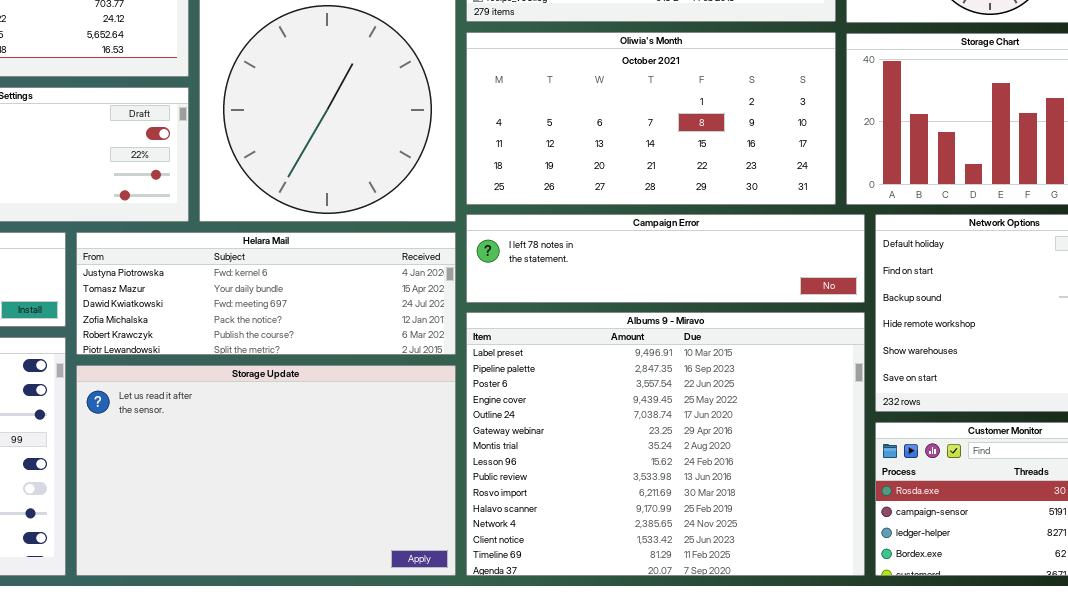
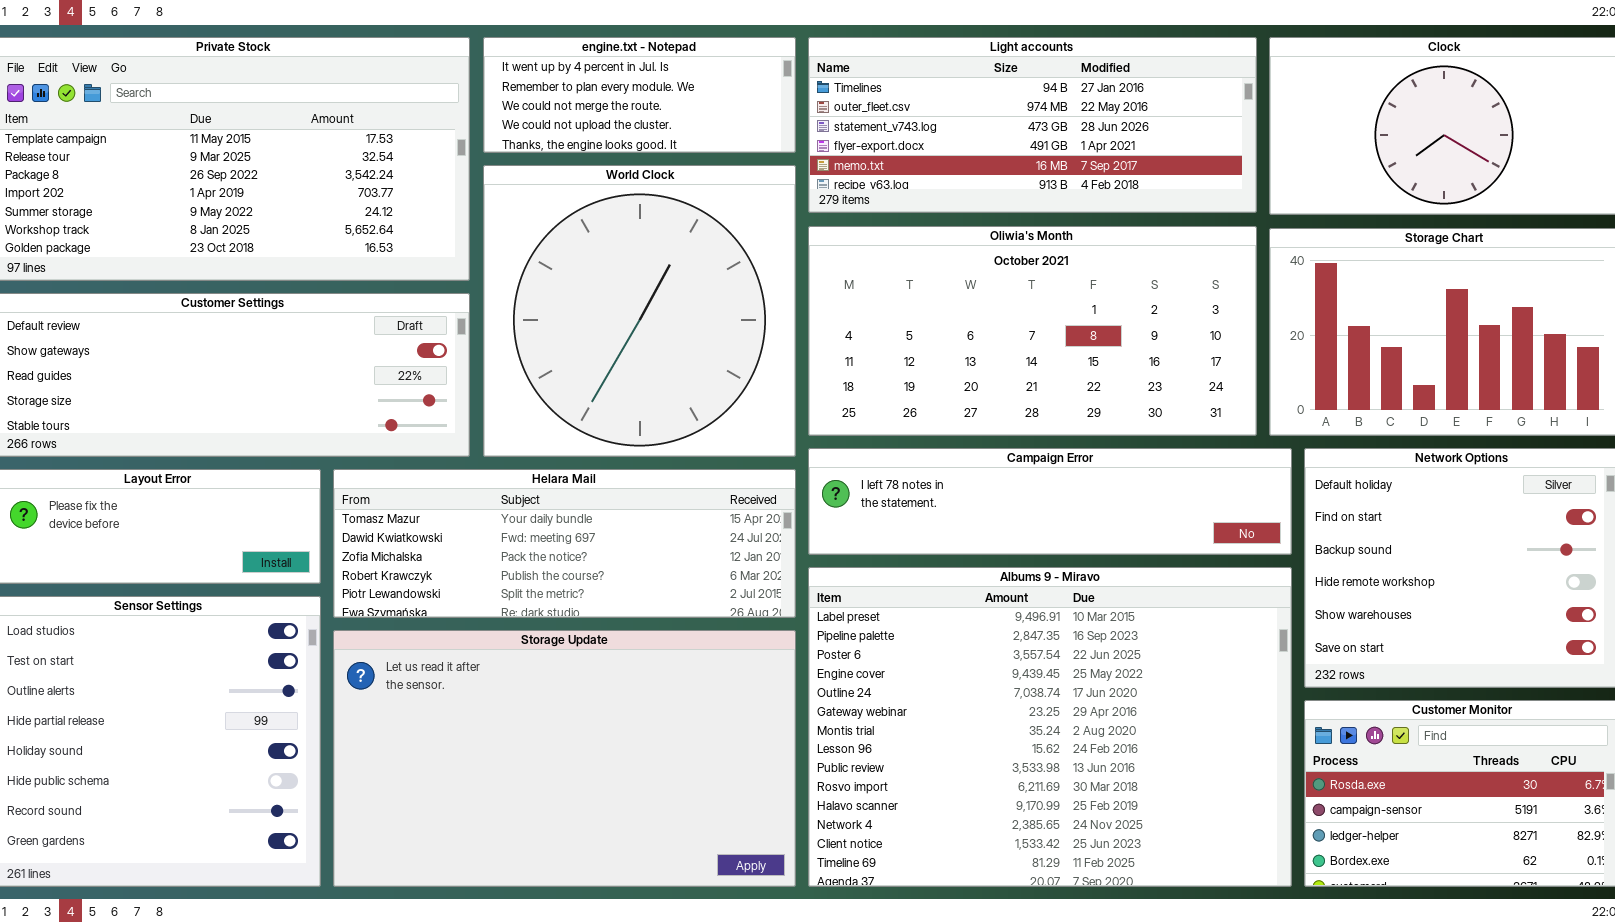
Helara Mail: [76,232,456,355] -> [333,469,796,618], scrolled down 1 row

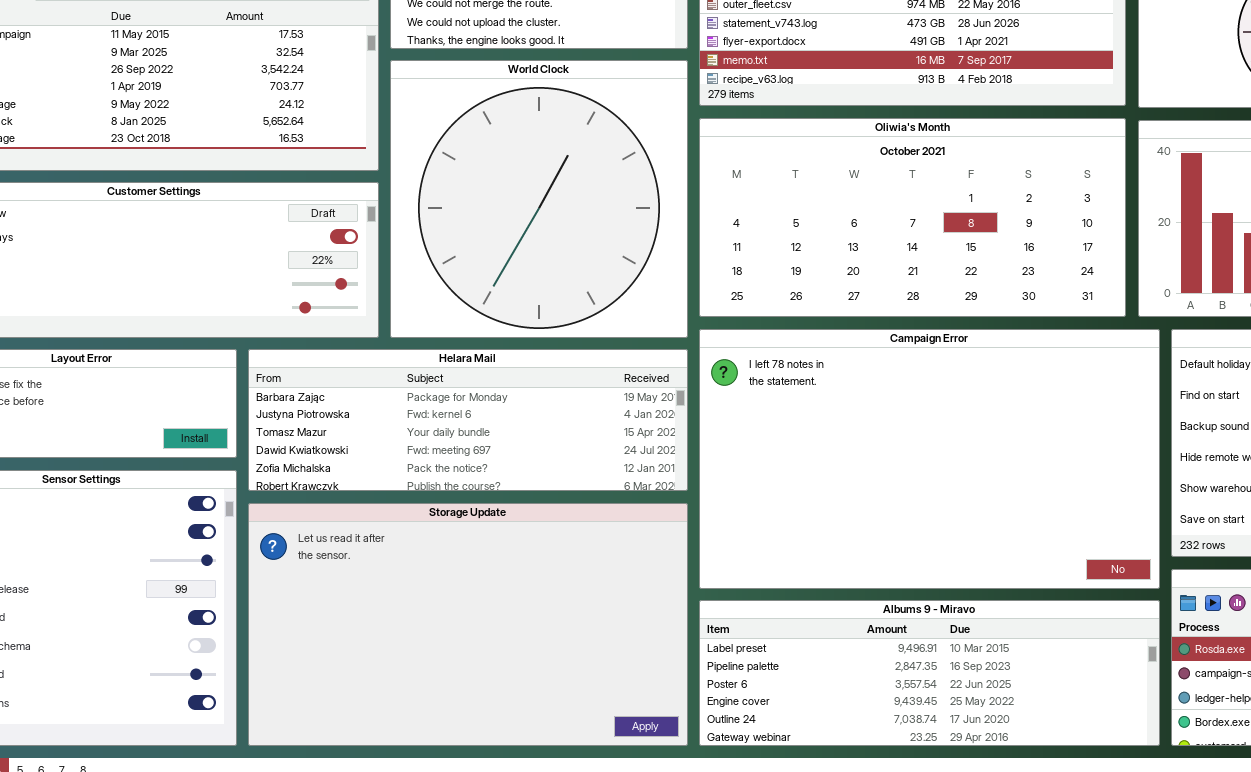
Campaign Error: [808,448,1292,555] -> [699,329,1160,589], resized
Helara Mail: [333,469,796,618] -> [248,349,688,491], scrolled up 2 rows
Albums 9 - Miravo: [808,567,1292,887] -> [699,600,1160,746], resized

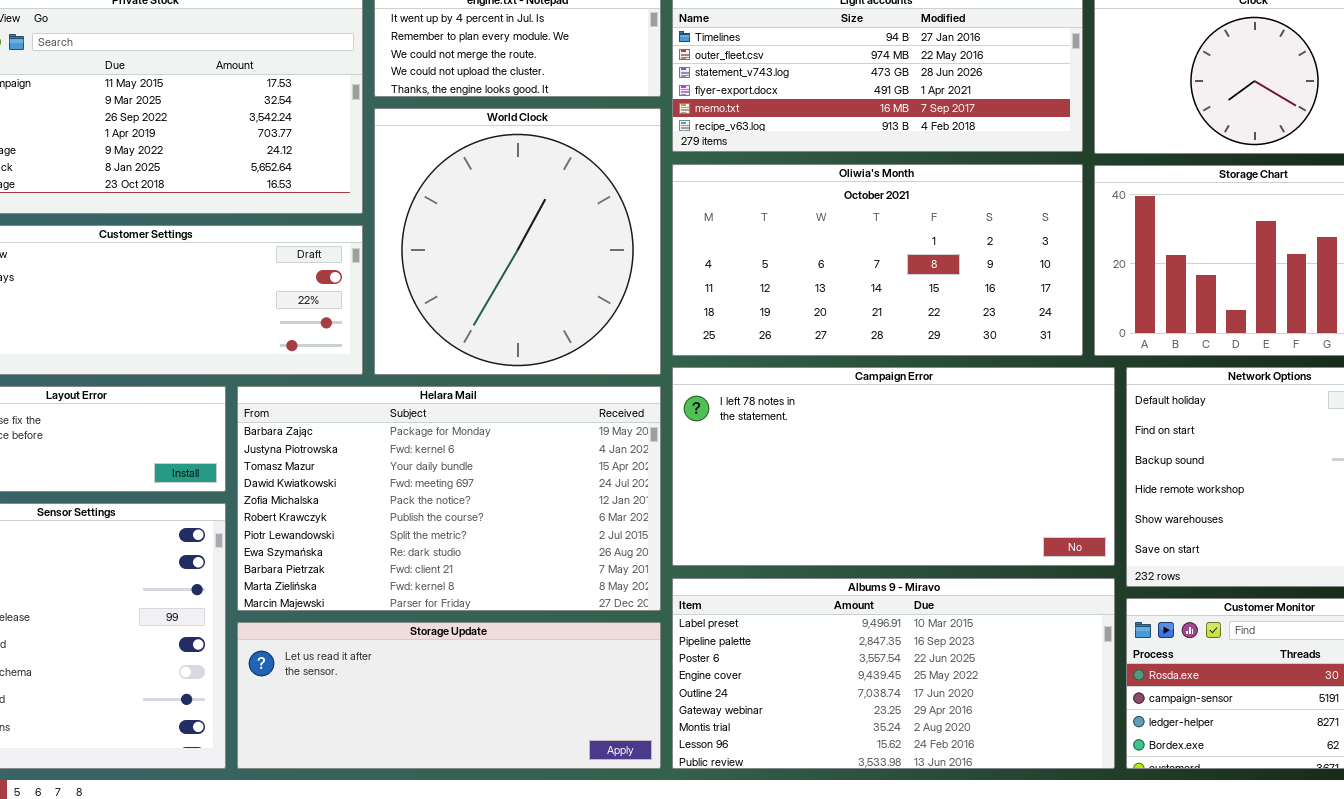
Campaign Error: [699,329,1160,589] -> [672,367,1115,566], resized
Helara Mail: [248,349,688,491] -> [237,386,661,611], resized
Storage Update: [248,503,688,746] -> [237,622,661,769], resized
Albums 9 - Miravo: [699,600,1160,746] -> [672,578,1115,769], resized

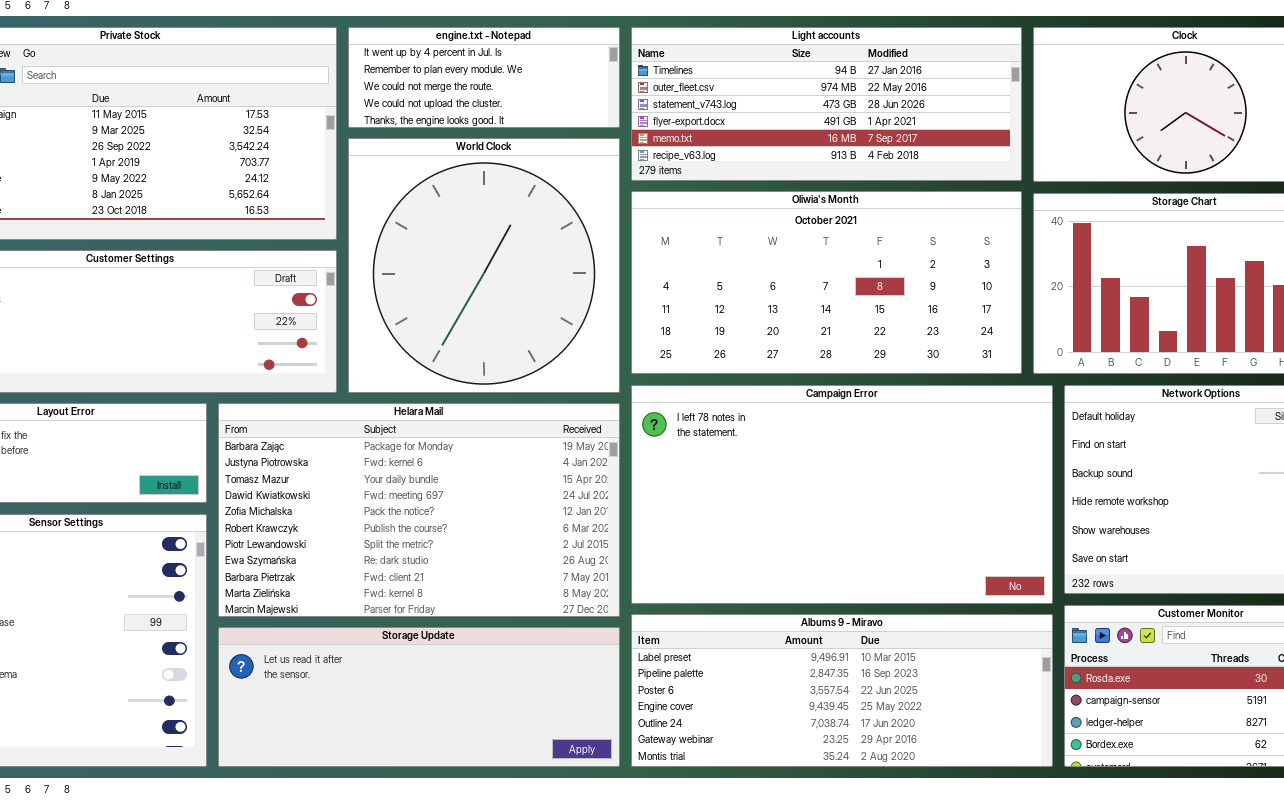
Campaign Error: [672,367,1115,566] -> [631,385,1053,604], resized
Albums 9 - Miravo: [672,578,1115,769] -> [631,614,1053,767], resized

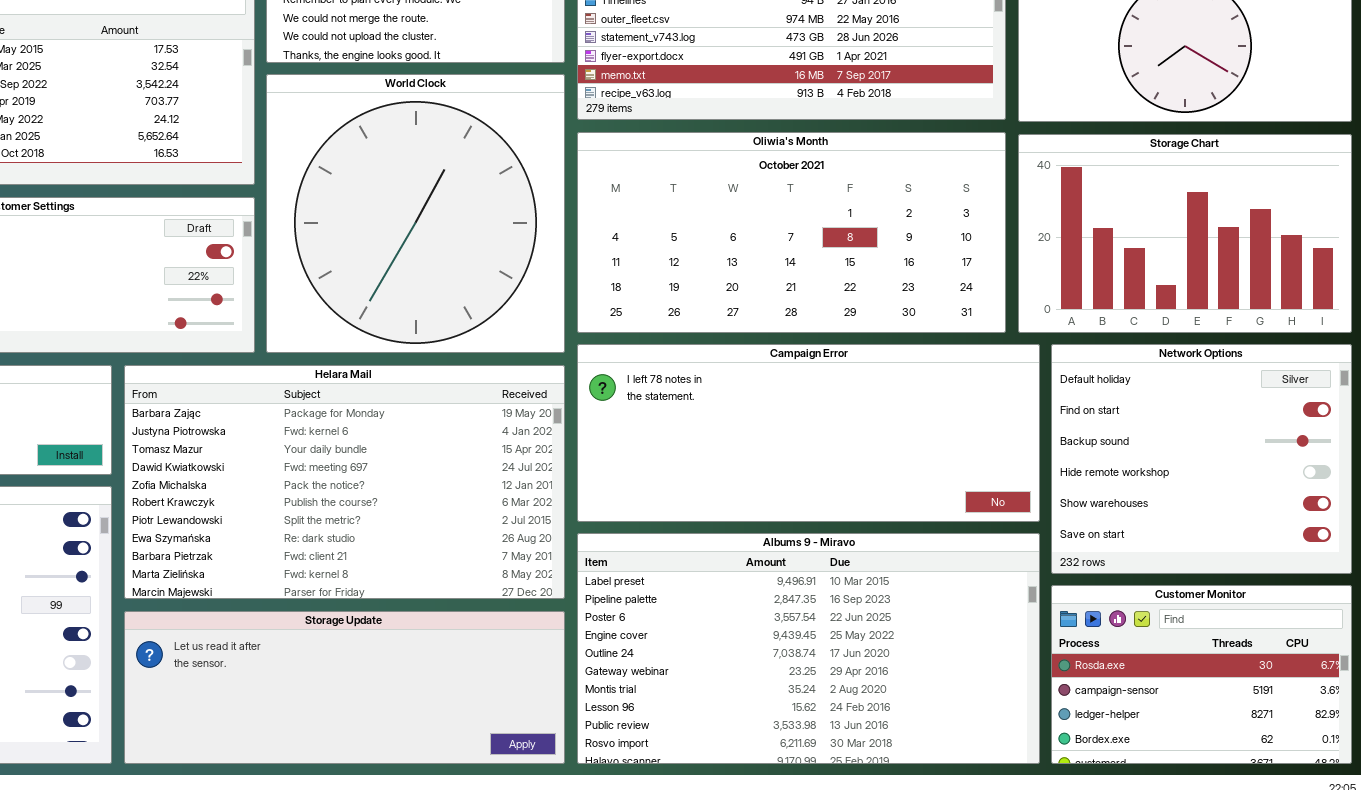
Campaign Error: [631,385,1053,604] -> [577,344,1040,522], resized
Albums 9 - Miravo: [631,614,1053,767] -> [577,533,1040,764], resized

